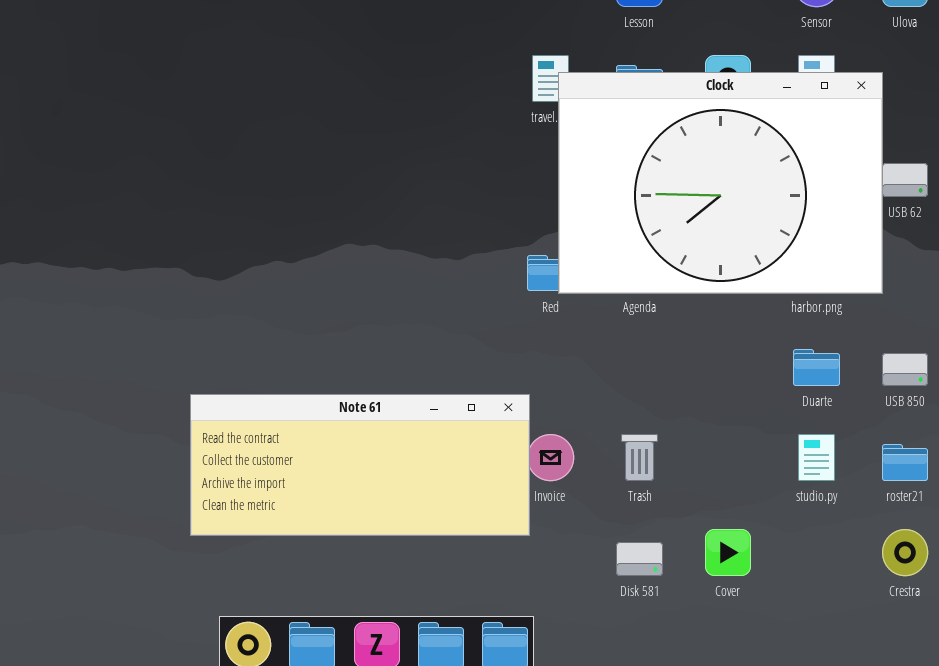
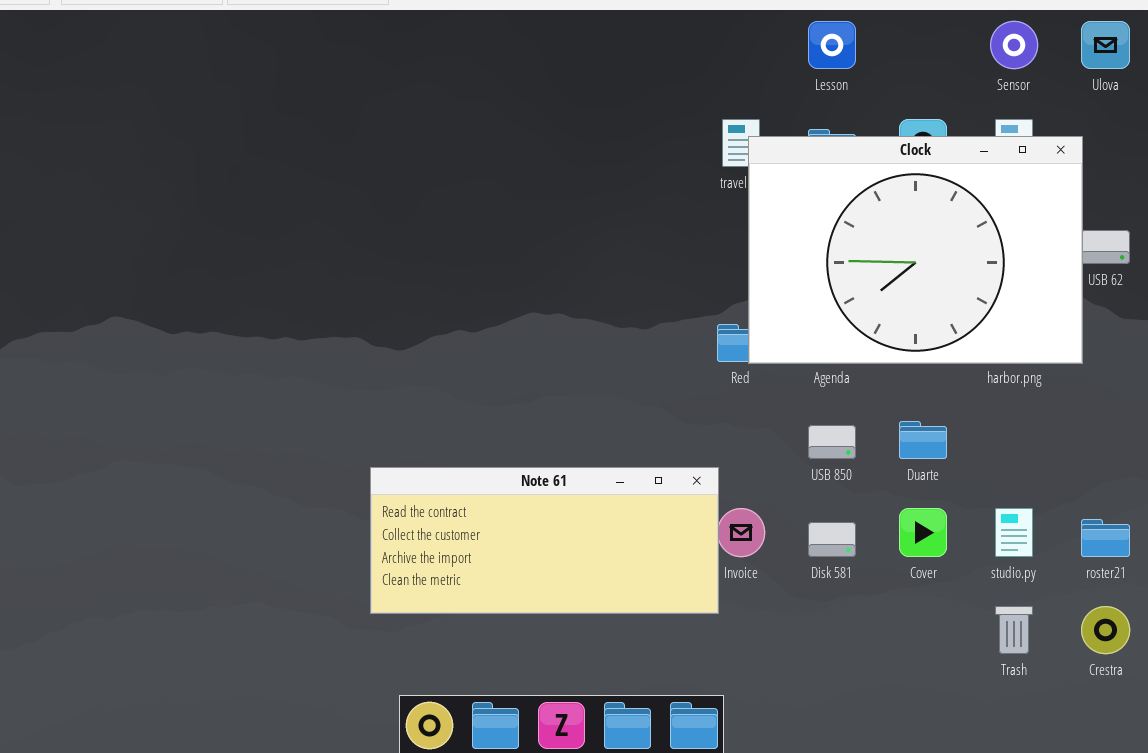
Duarte: [793,349,840,386] -> [899,421,947,459], moved
USB 850: [882,353,928,386] -> [808,425,856,459], moved
Trash: [621,434,658,481] -> [995,606,1033,654], moved
Cover: [705,529,751,576] -> [899,508,947,557], moved
Disk 581: [616,542,663,576] -> [808,522,856,557], moved

